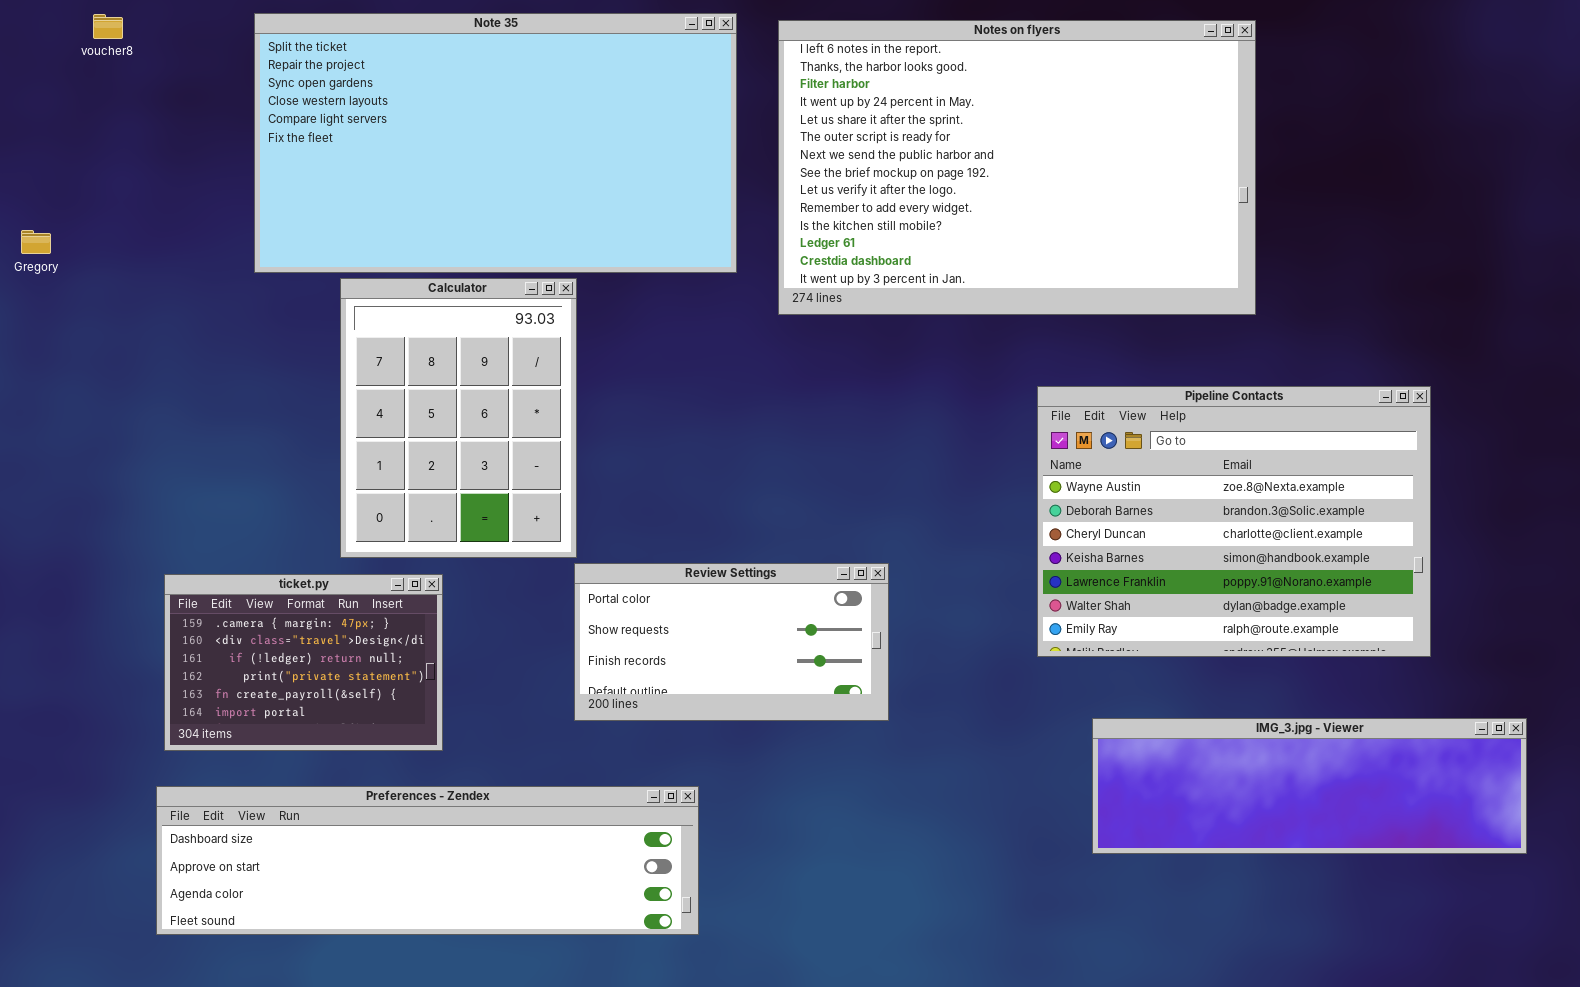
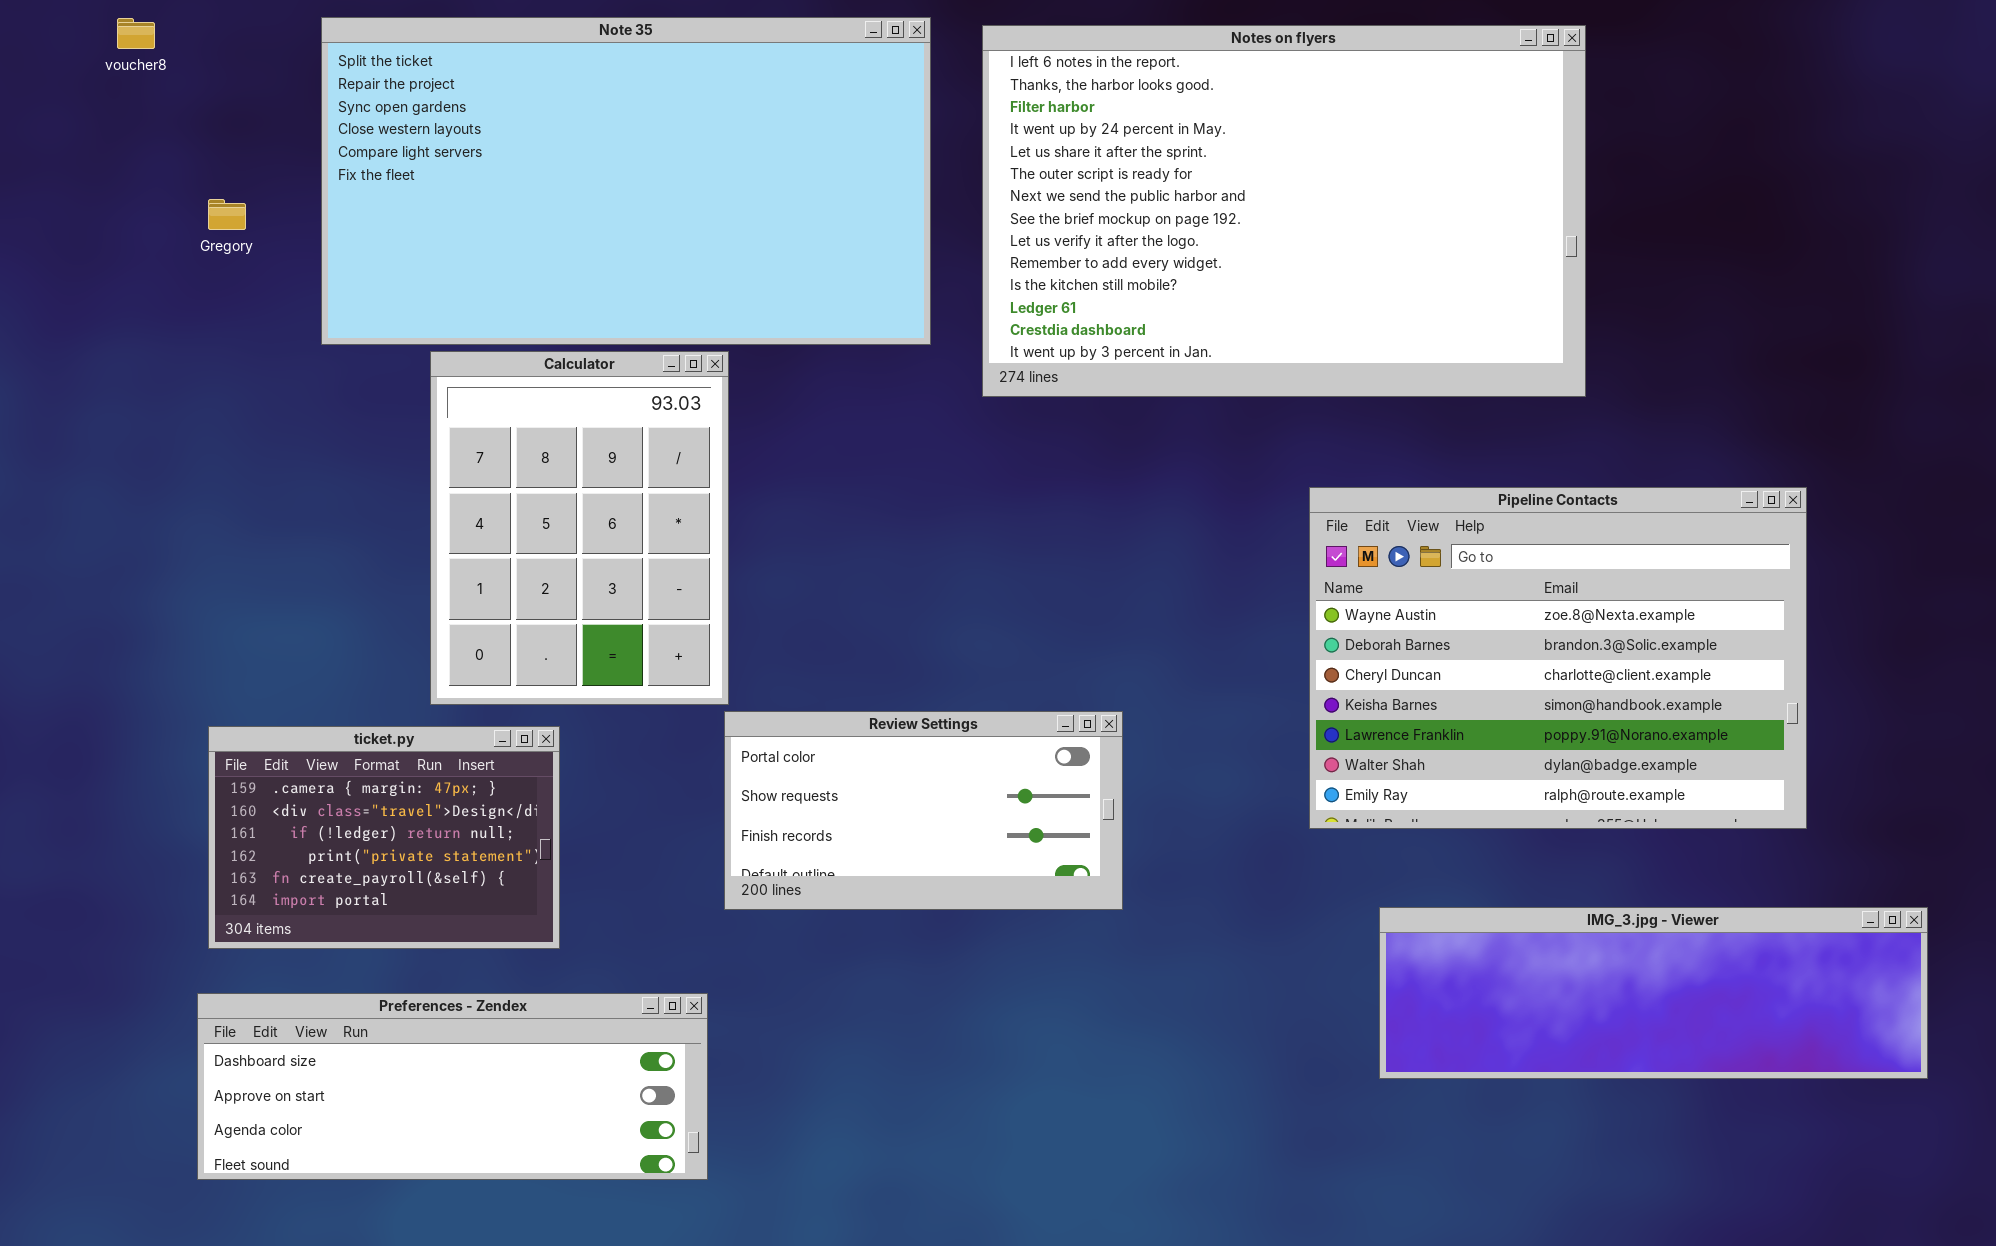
Gregory: [21,230,51,254] -> [208,199,246,230], moved
Preferences - Zendex: [156,786,699,935] -> [197,993,708,1180], resized

